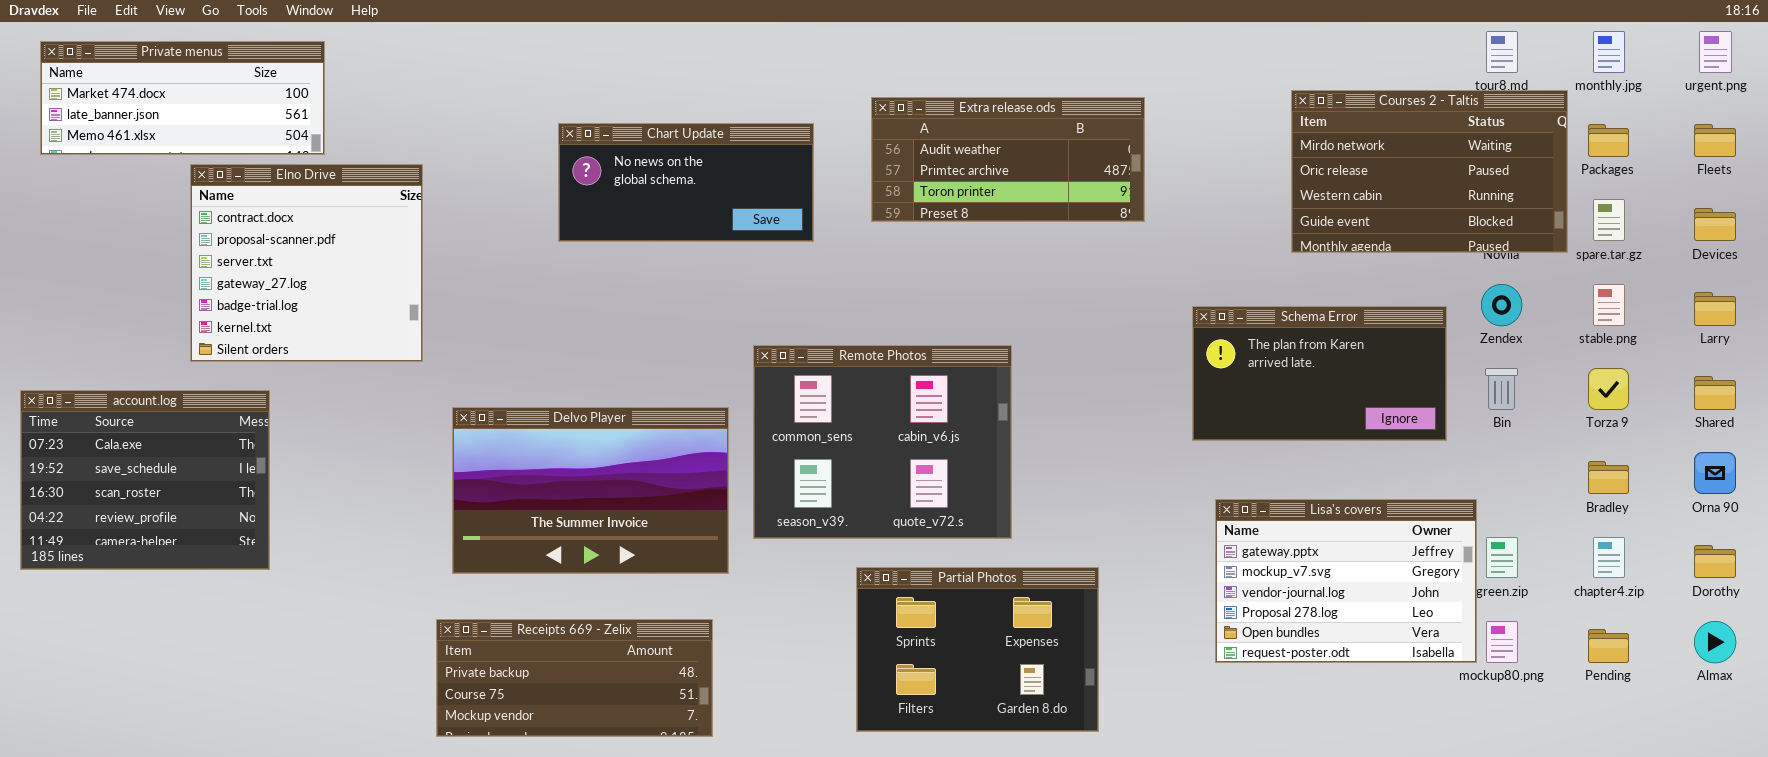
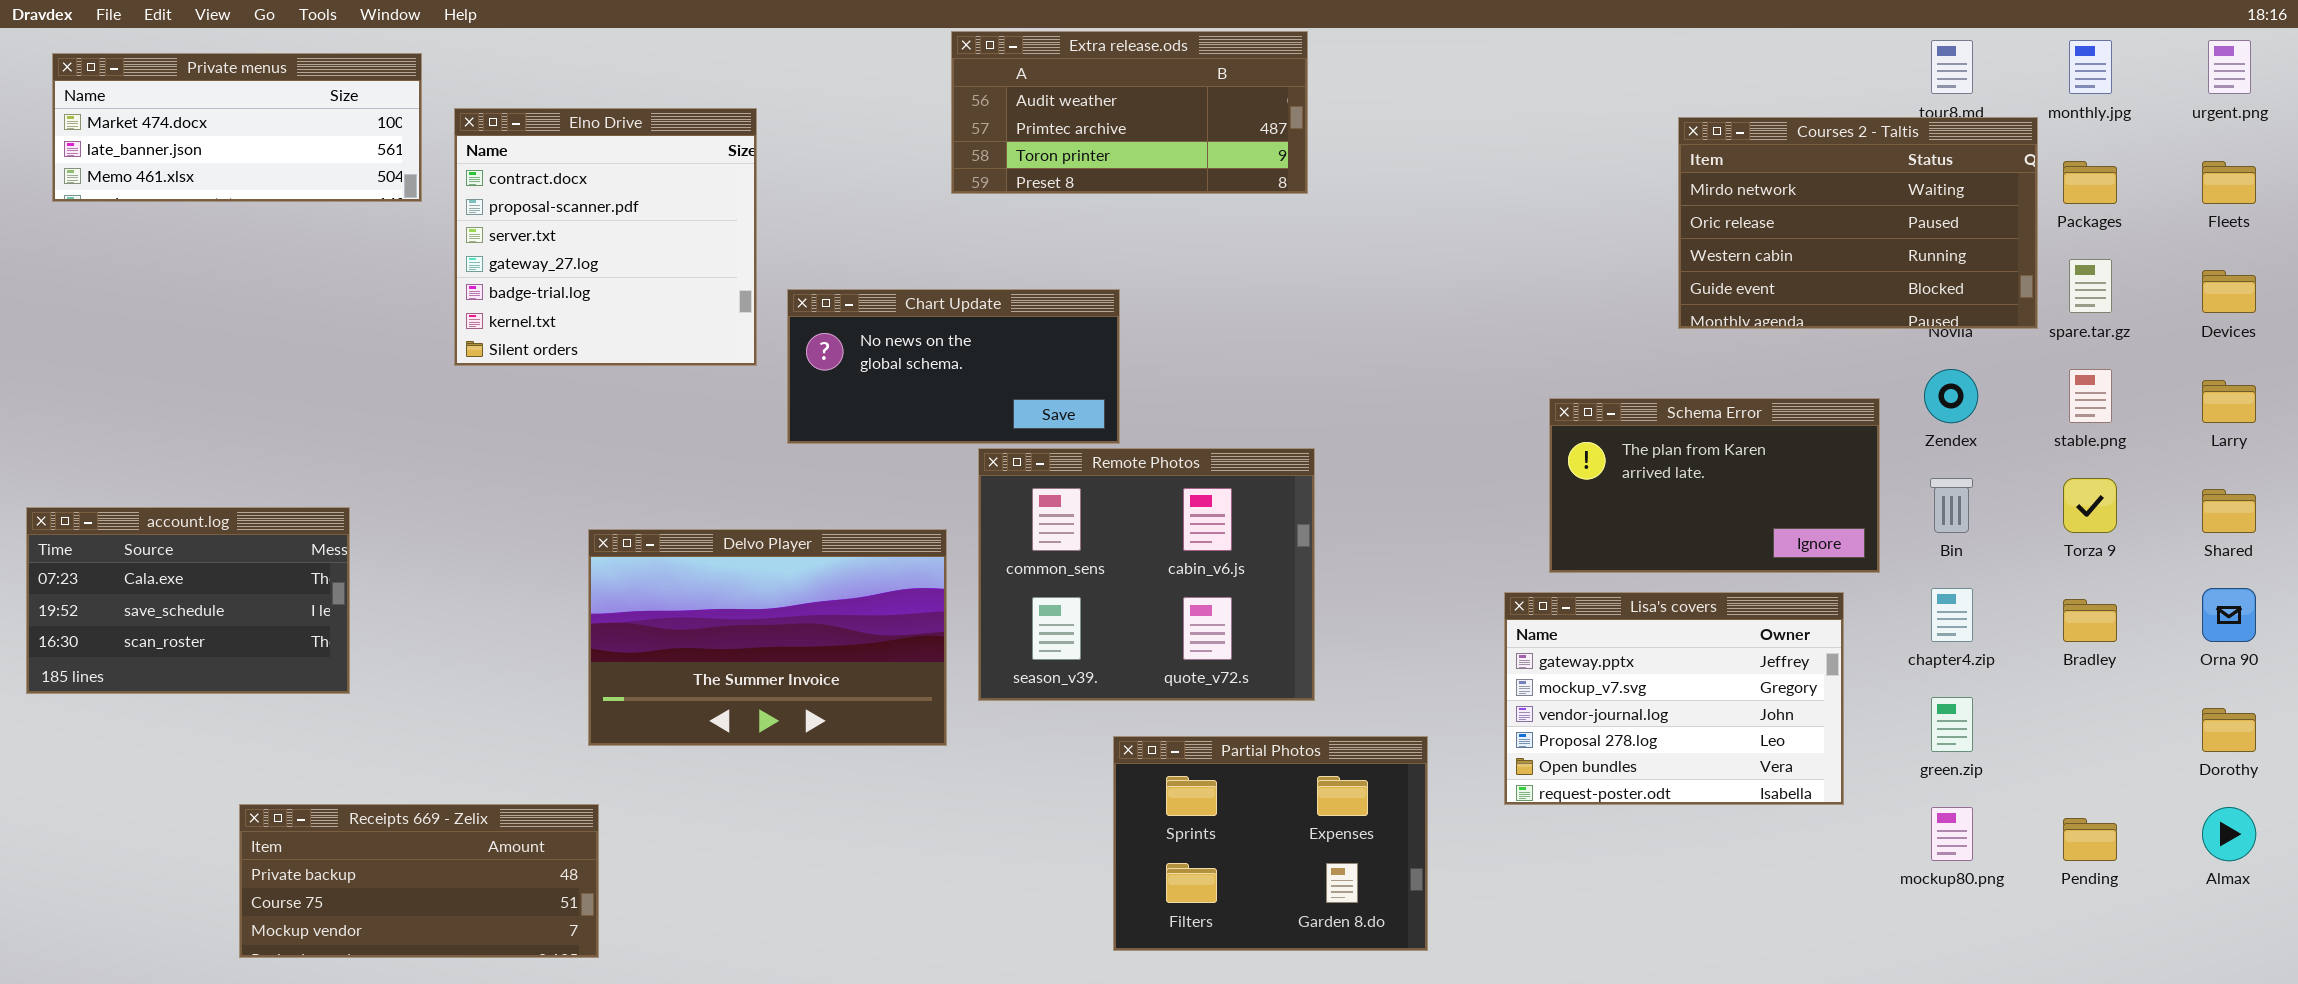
Extra release.ods: [871,97,1145,222] -> [951,31,1308,194], moved
Chart Update: [558,123,814,242] -> [787,289,1120,444], moved
Elno Drive: [190,164,423,362] -> [454,108,757,366], moved
account.log: [20,390,270,570] -> [26,507,350,694], resized
Lisa's covers: [1215,499,1477,663] -> [1504,592,1844,805], moved
chapter4.zip: [1593,537,1625,578] -> [1931,588,1973,642], moved
Receipts 669 - Zelix: [436,619,713,737] -> [239,804,599,958], moved

